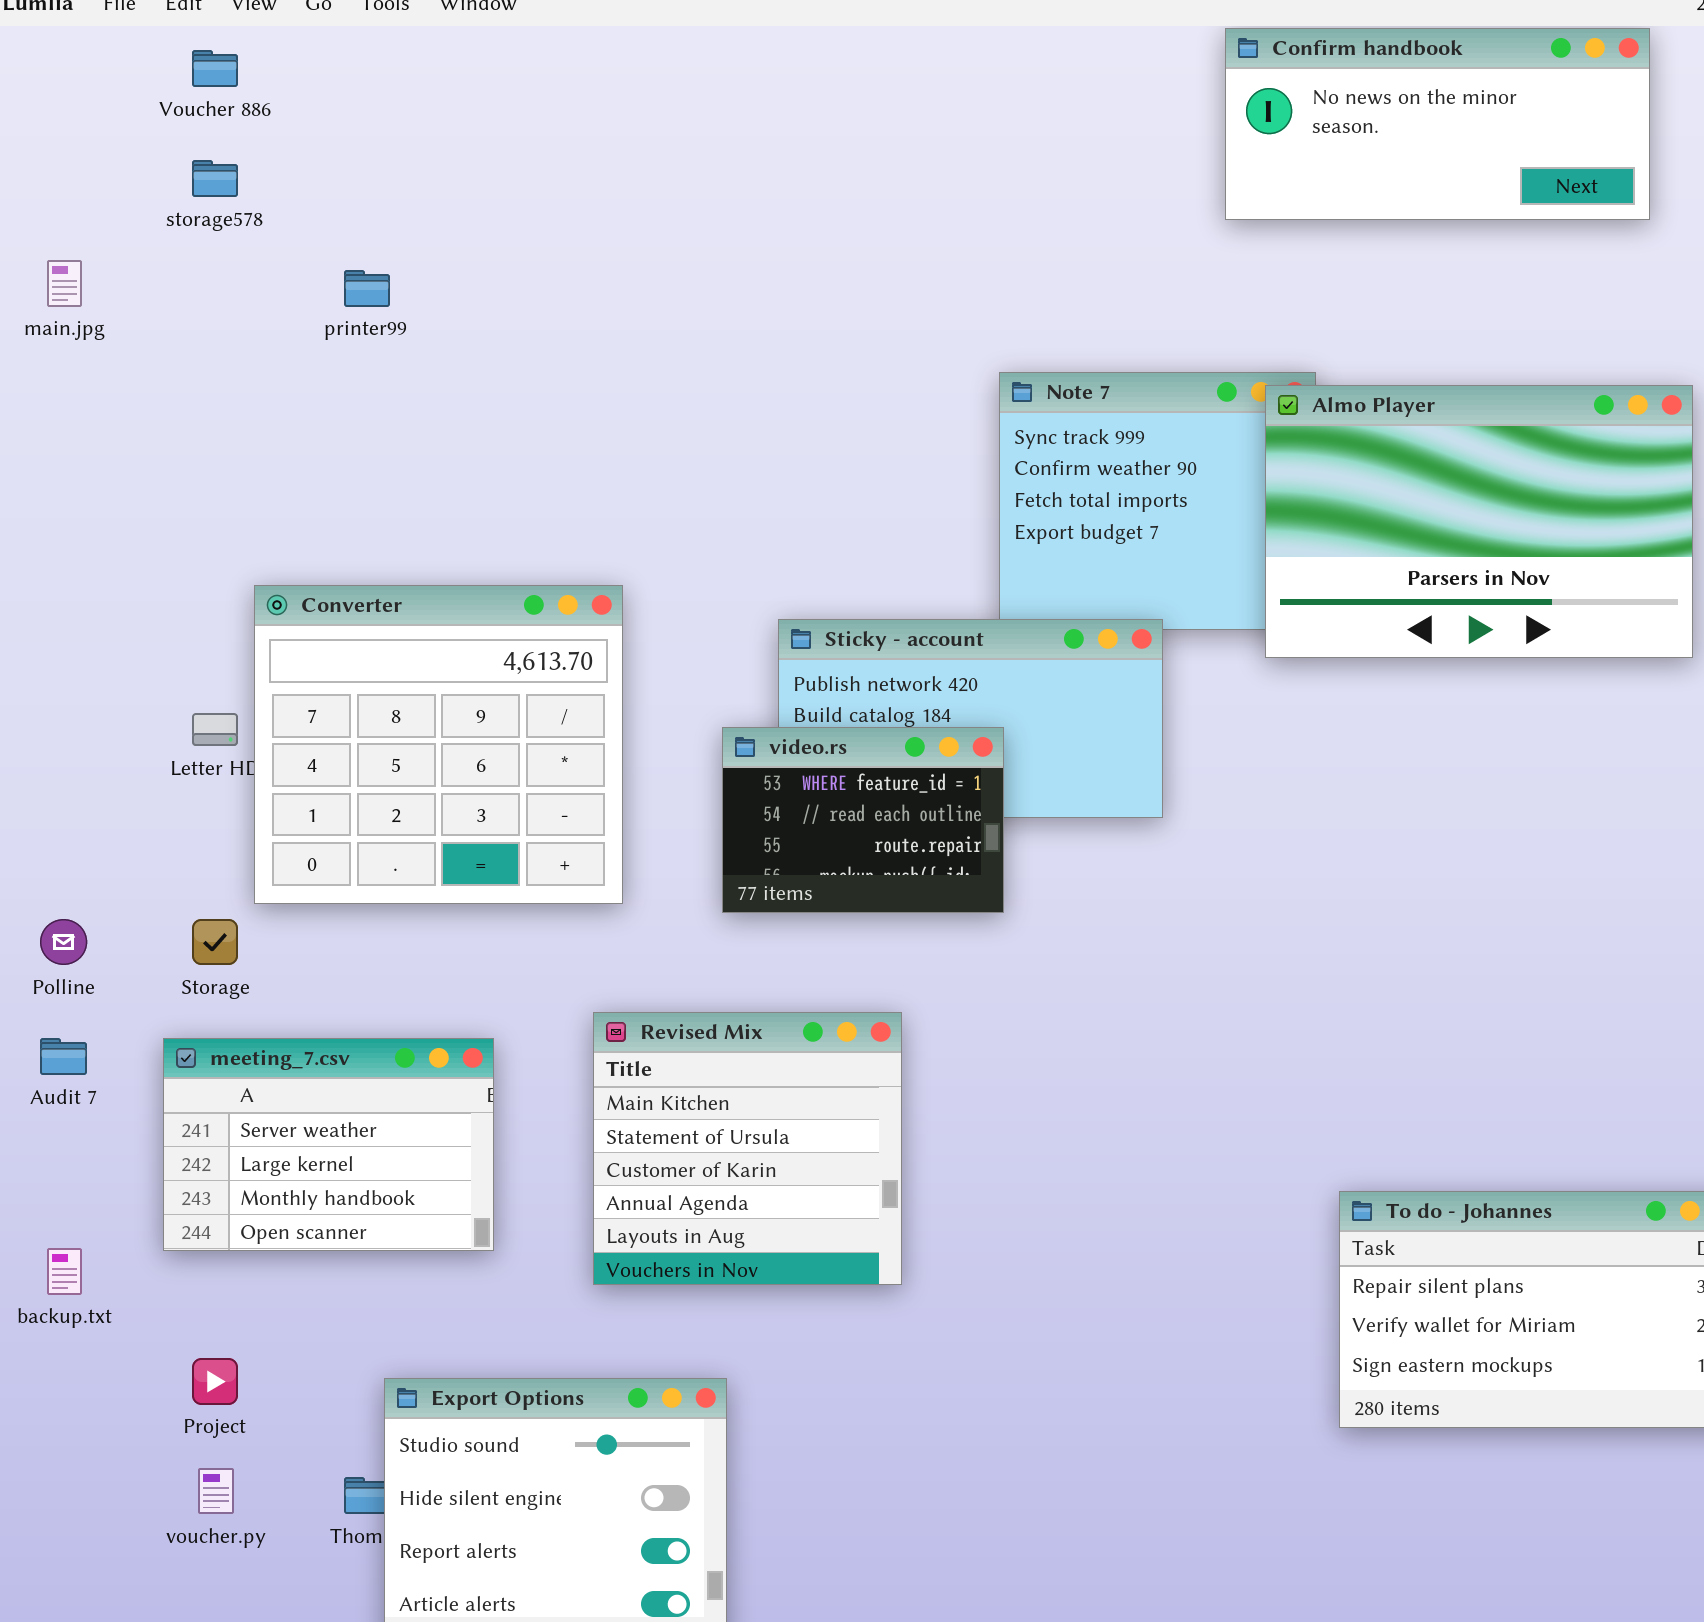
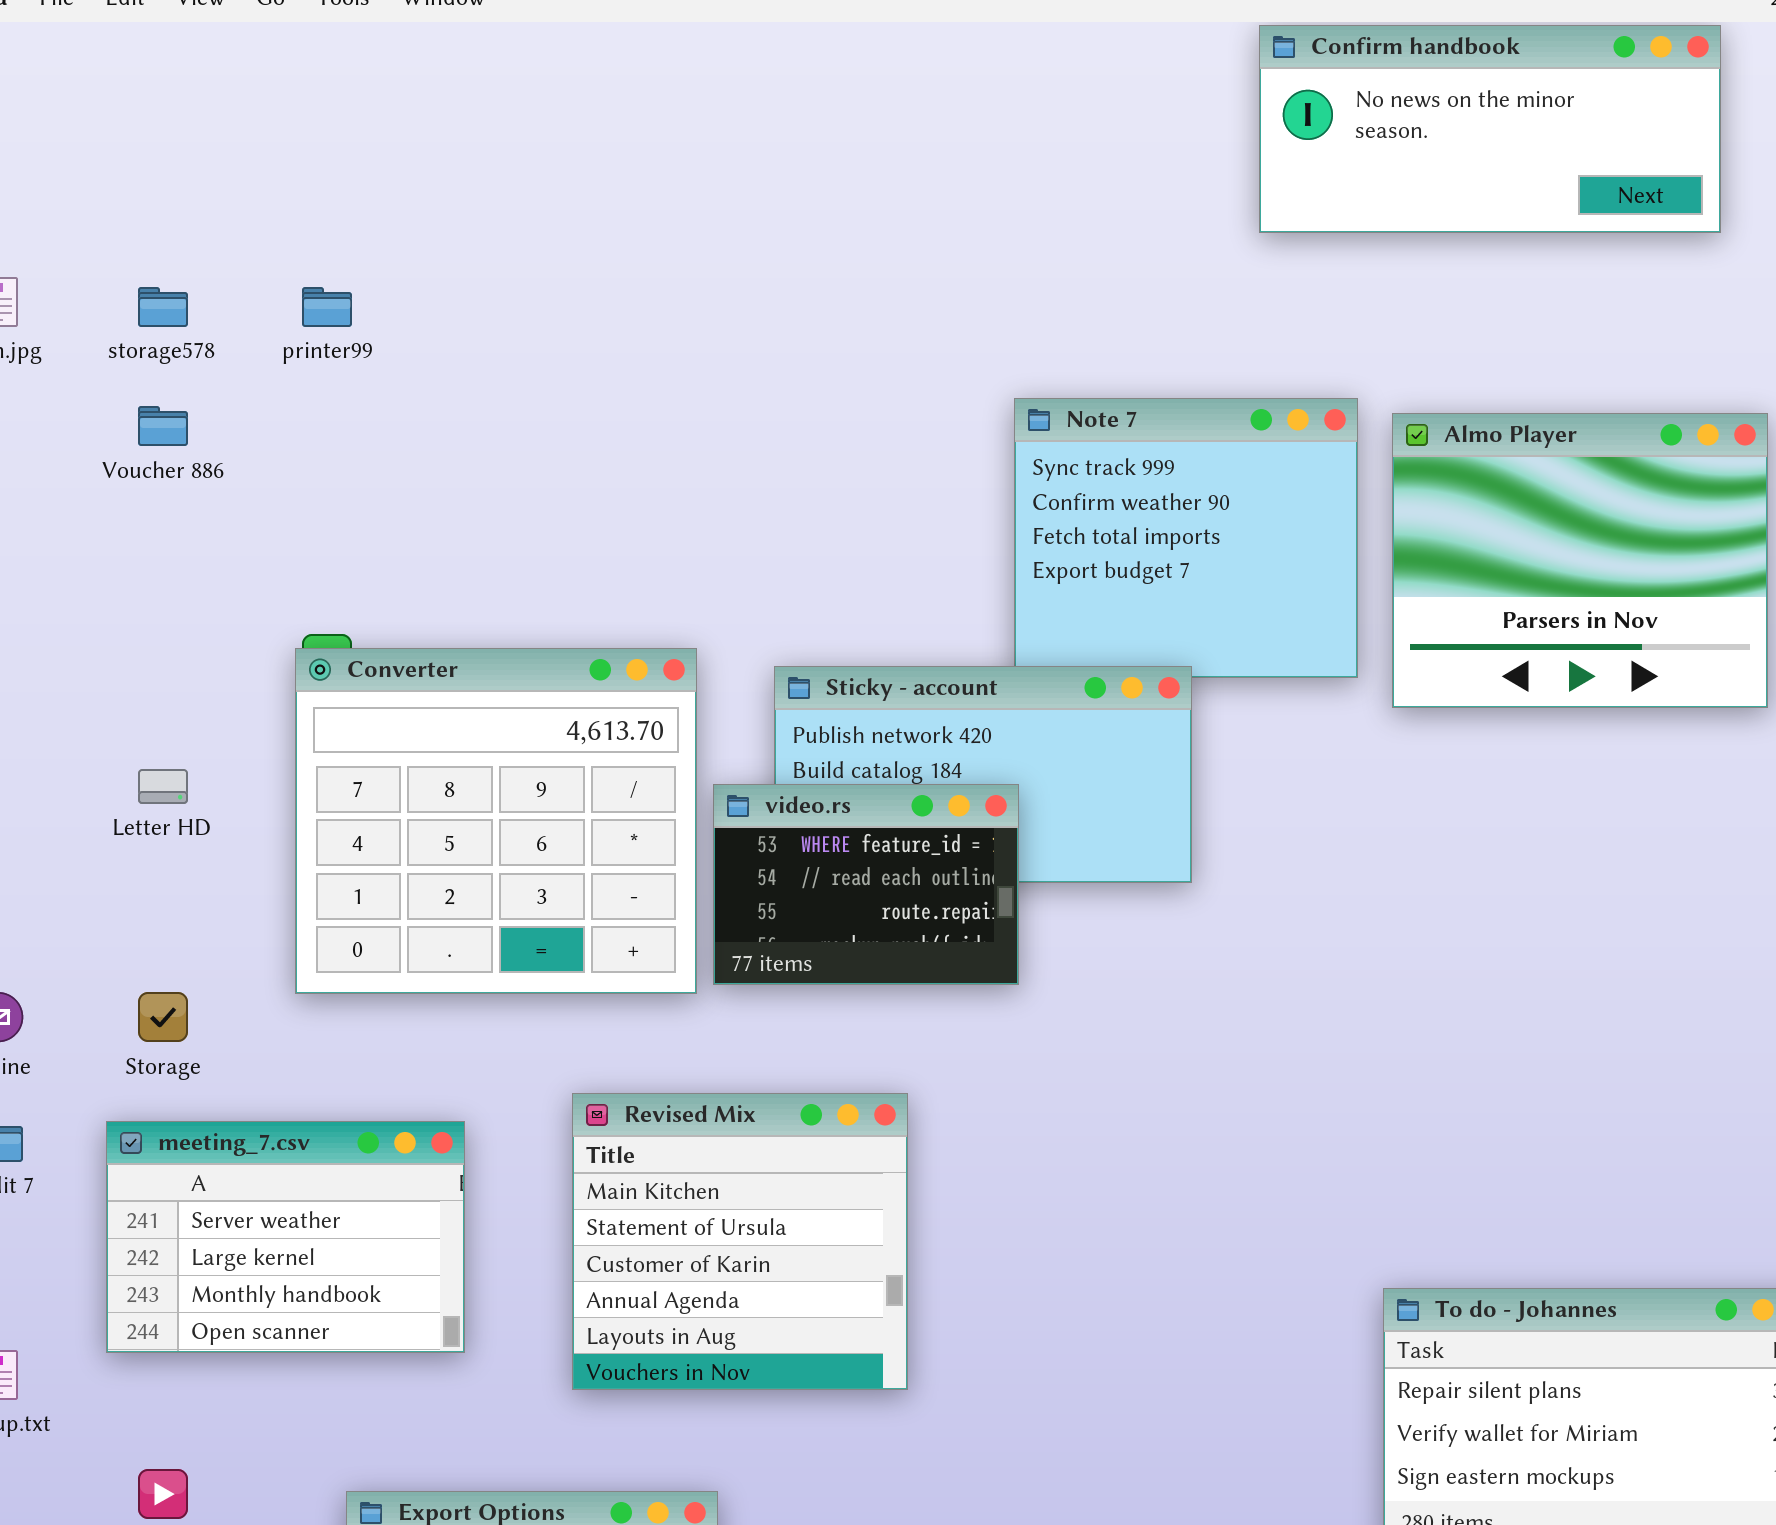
Voucher 886: [192,50,238,87] -> [138,406,188,446], moved
storage578: [192,160,238,197] -> [138,287,188,327], moved
Almo Player: [1265,385,1693,658] -> [1392,413,1768,708], resized
Converter: [254,585,623,904] -> [295,648,697,994], moved

